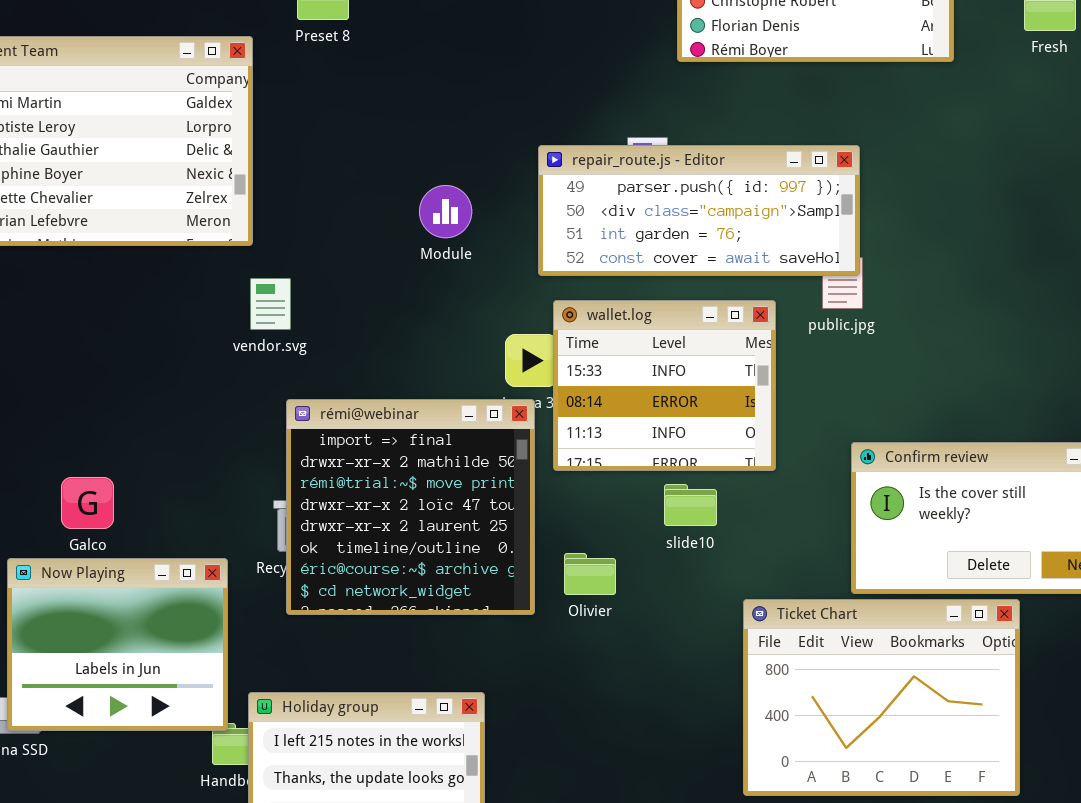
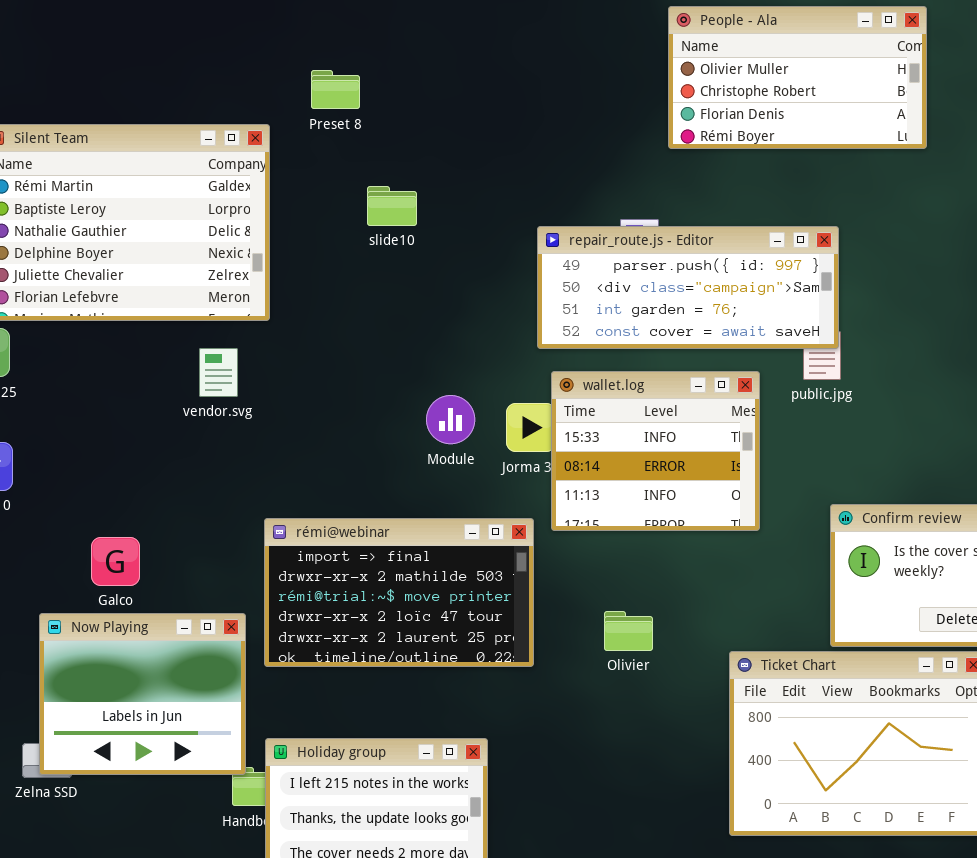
Module: [419,185,472,238] -> [426,395,475,444], moved
vendor.svg: [250,278,291,330] -> [199,348,238,397], moved
rémi@webinar: [286,399,535,615] -> [264,518,534,667], resized
slide10: [664,484,717,526] -> [367,186,417,226], moved
Olivier: [564,553,616,595] -> [604,611,653,651], moved

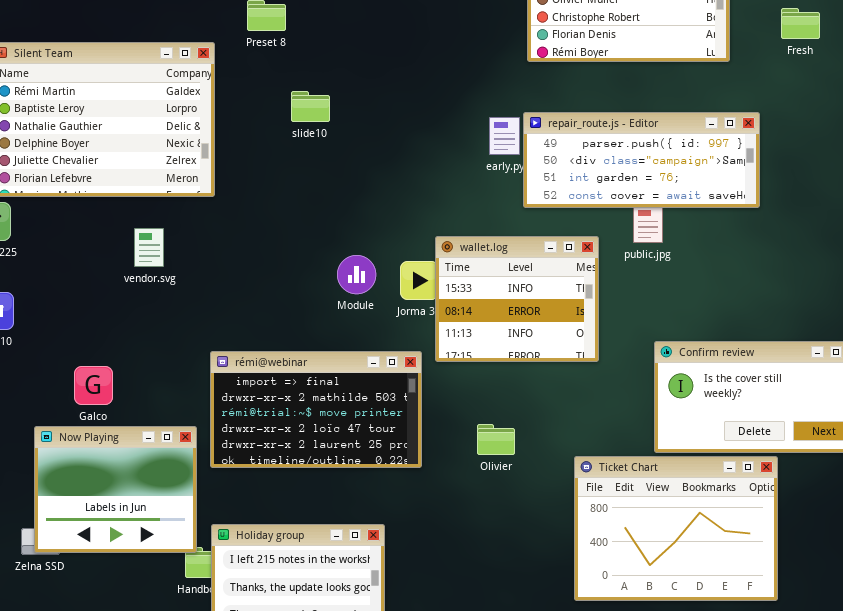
repair_route.js - Editor: [537,226,839,349] -> [523,112,760,208], moved
vendor.svg: [199,348,238,397] -> [134,228,164,267], moved

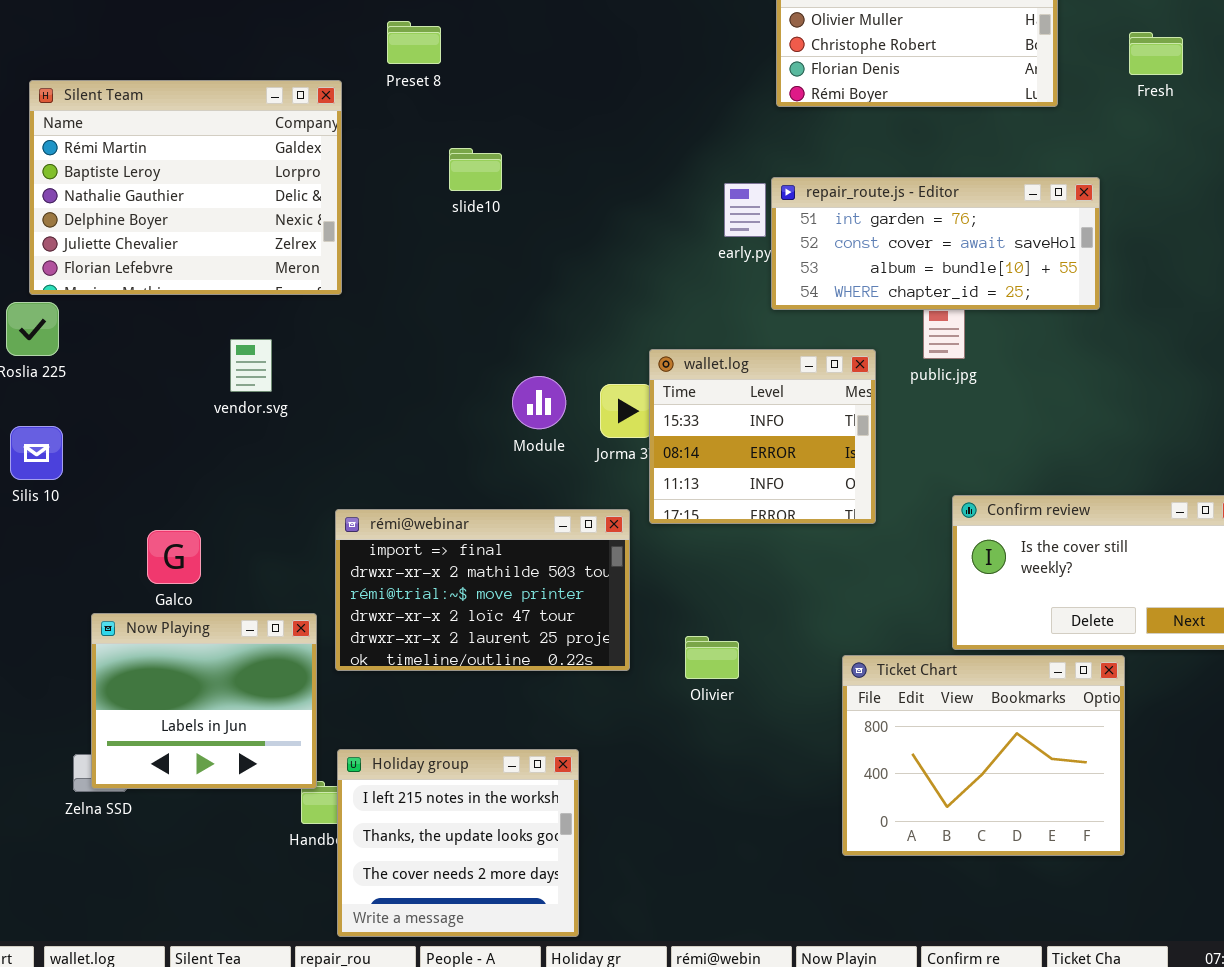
repair_route.js - Editor: [523,112,760,208] -> [771,177,1100,310], scrolled down 2 rows
Olivier: [477,424,515,455] -> [685,636,739,679], moved

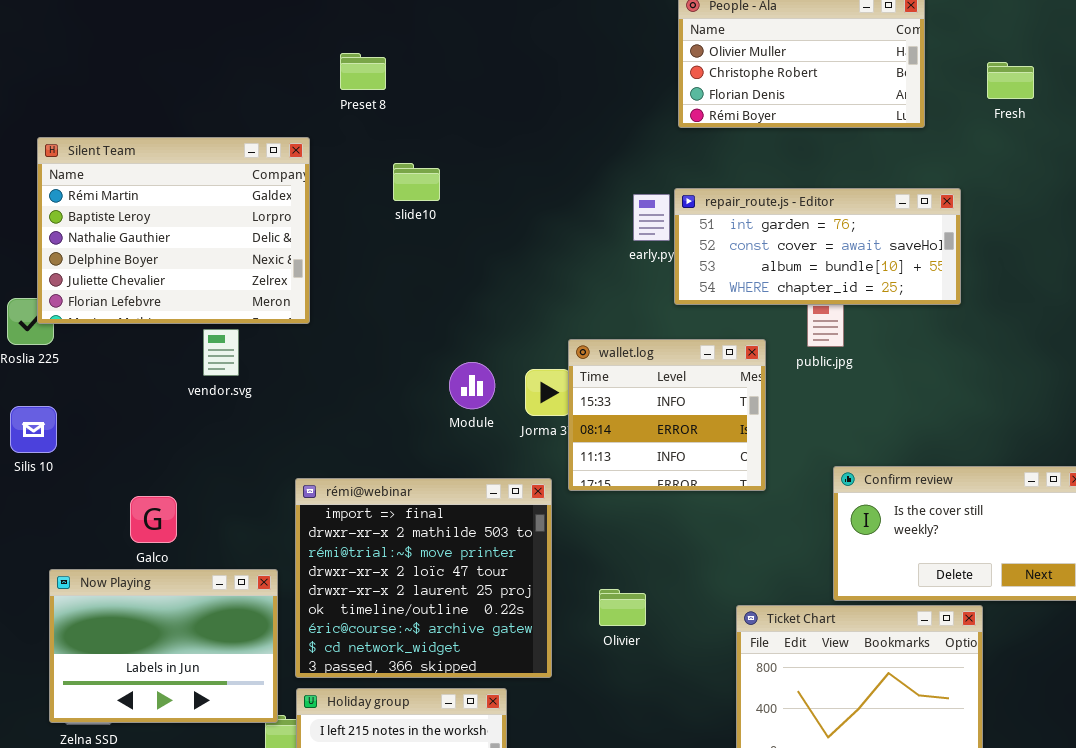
Silent Team: [29,80,342,295] -> [37,137,310,324], moved
rémi@webinar: [335,509,630,671] -> [295,478,552,678], resized
Now Playing: [91,613,317,789] -> [49,569,278,723], resized

